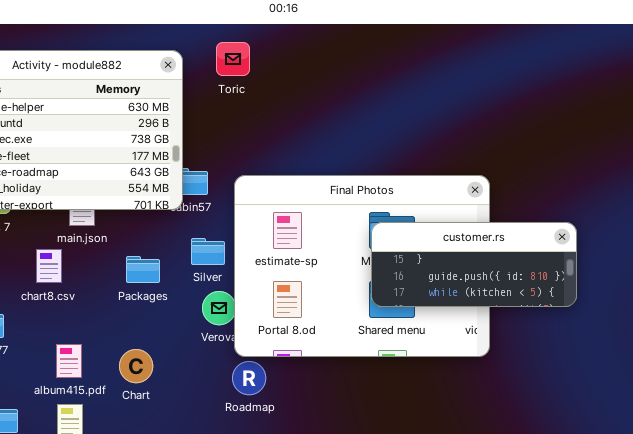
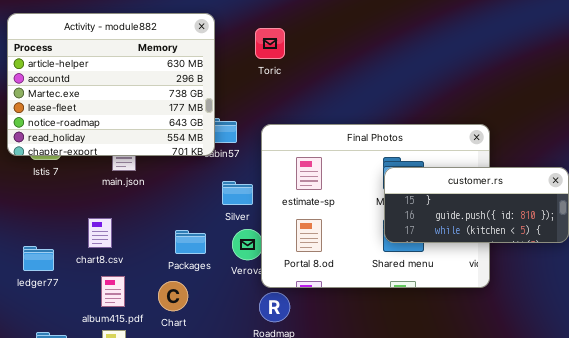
Toric: [216,42,250,76] -> [255,28,285,59], moved
chart8.csv: [36,249,62,283] -> [88,218,112,248], moved
Packages: [126,256,160,283] -> [175,230,206,254], moved

